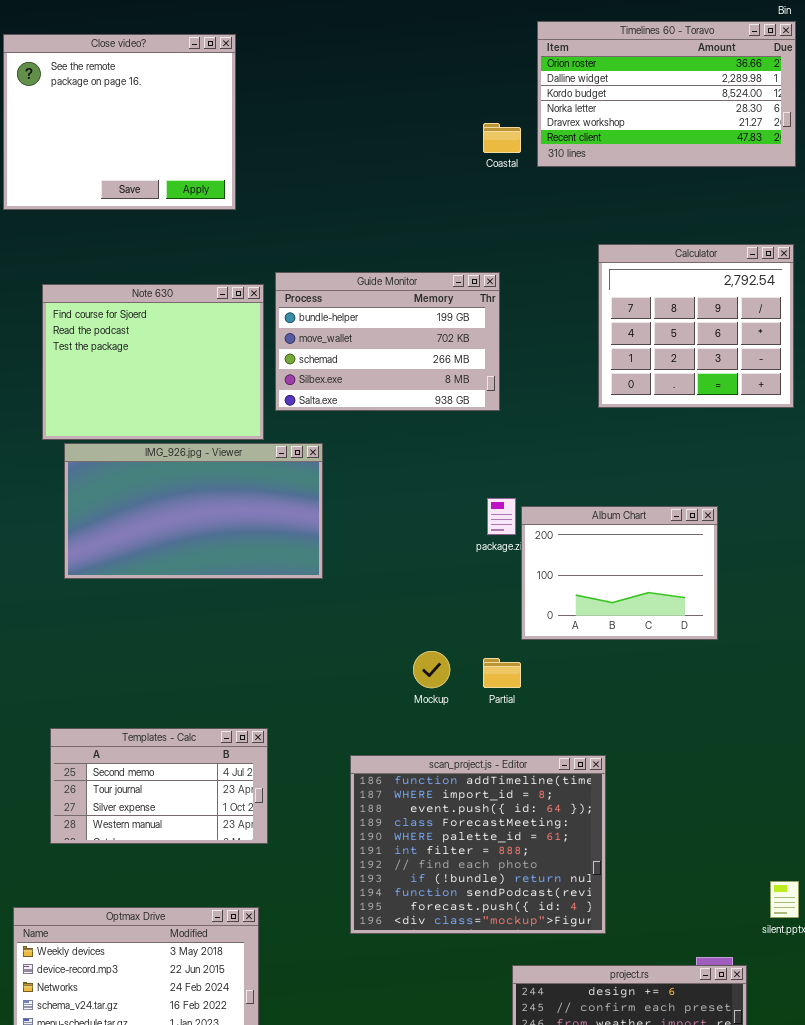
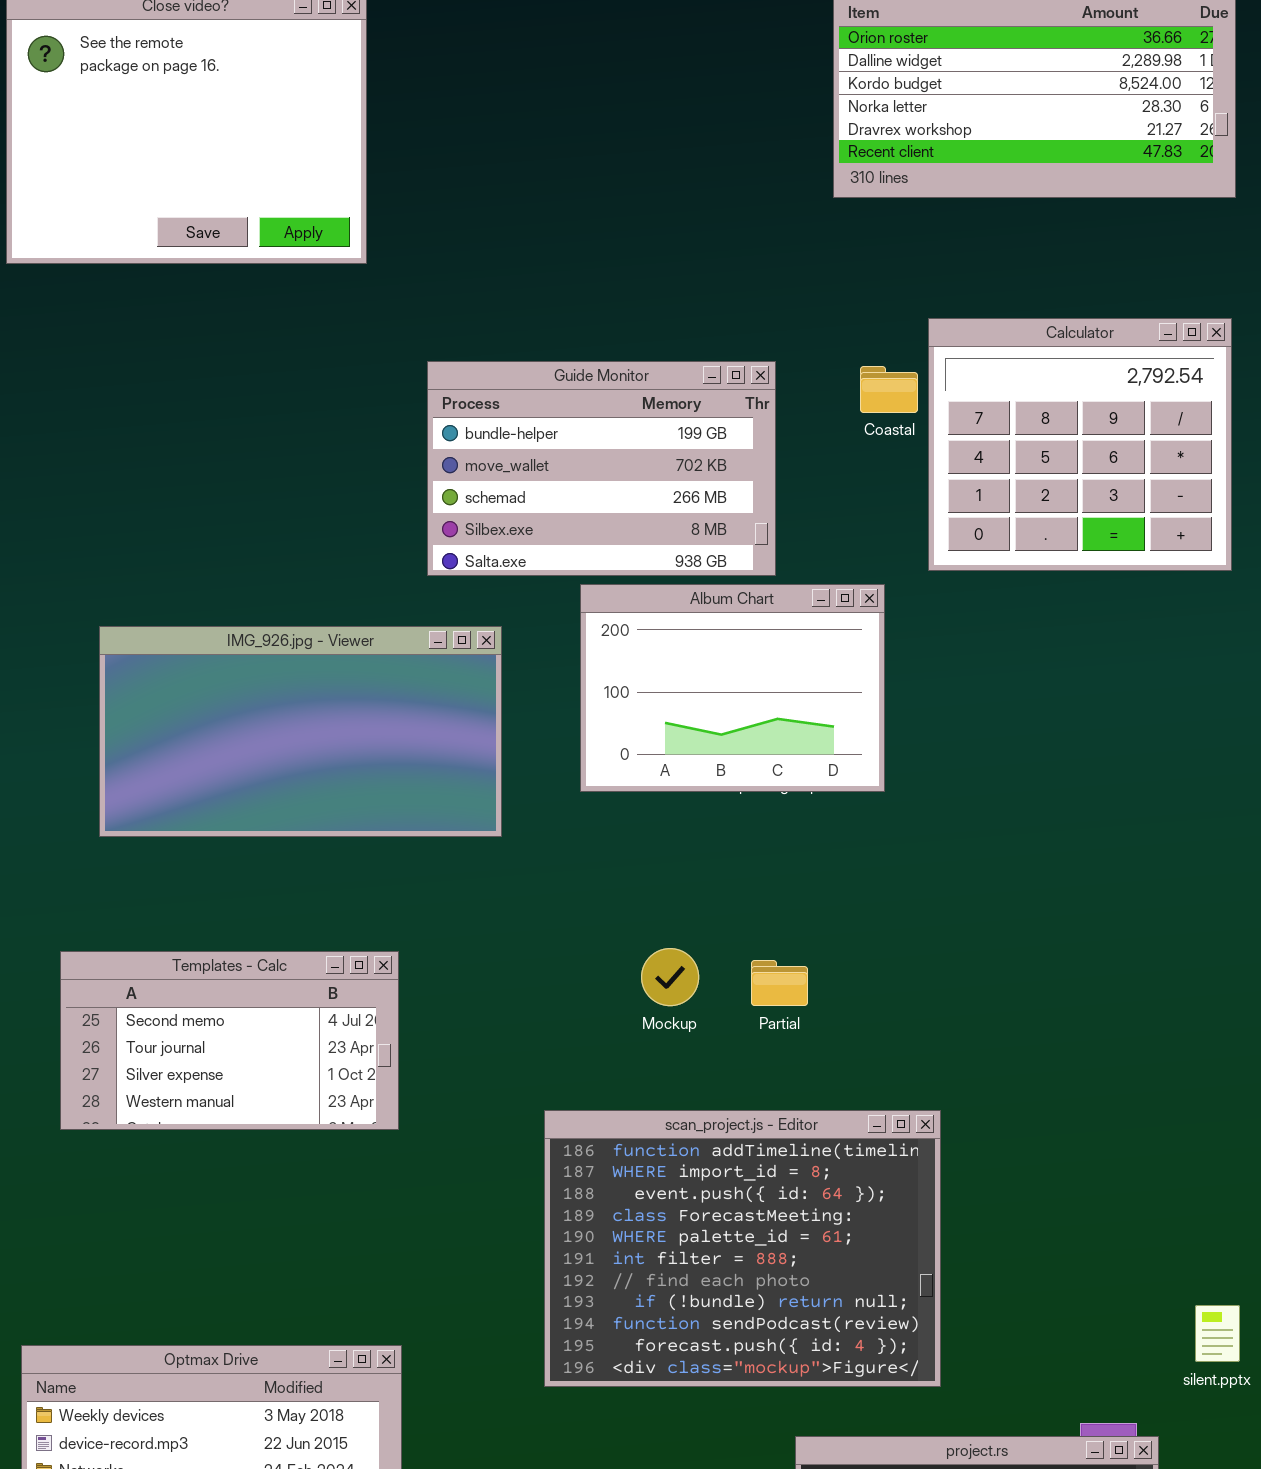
Coastal: [483,123,521,153] -> [860,366,918,413], moved
Note 630: [42,284,264,440] -> none, closed
Album Chart: [521,506,718,640] -> [580,584,885,792], moved
Templates - Calc: [50,728,268,844] -> [60,951,399,1130], moved

